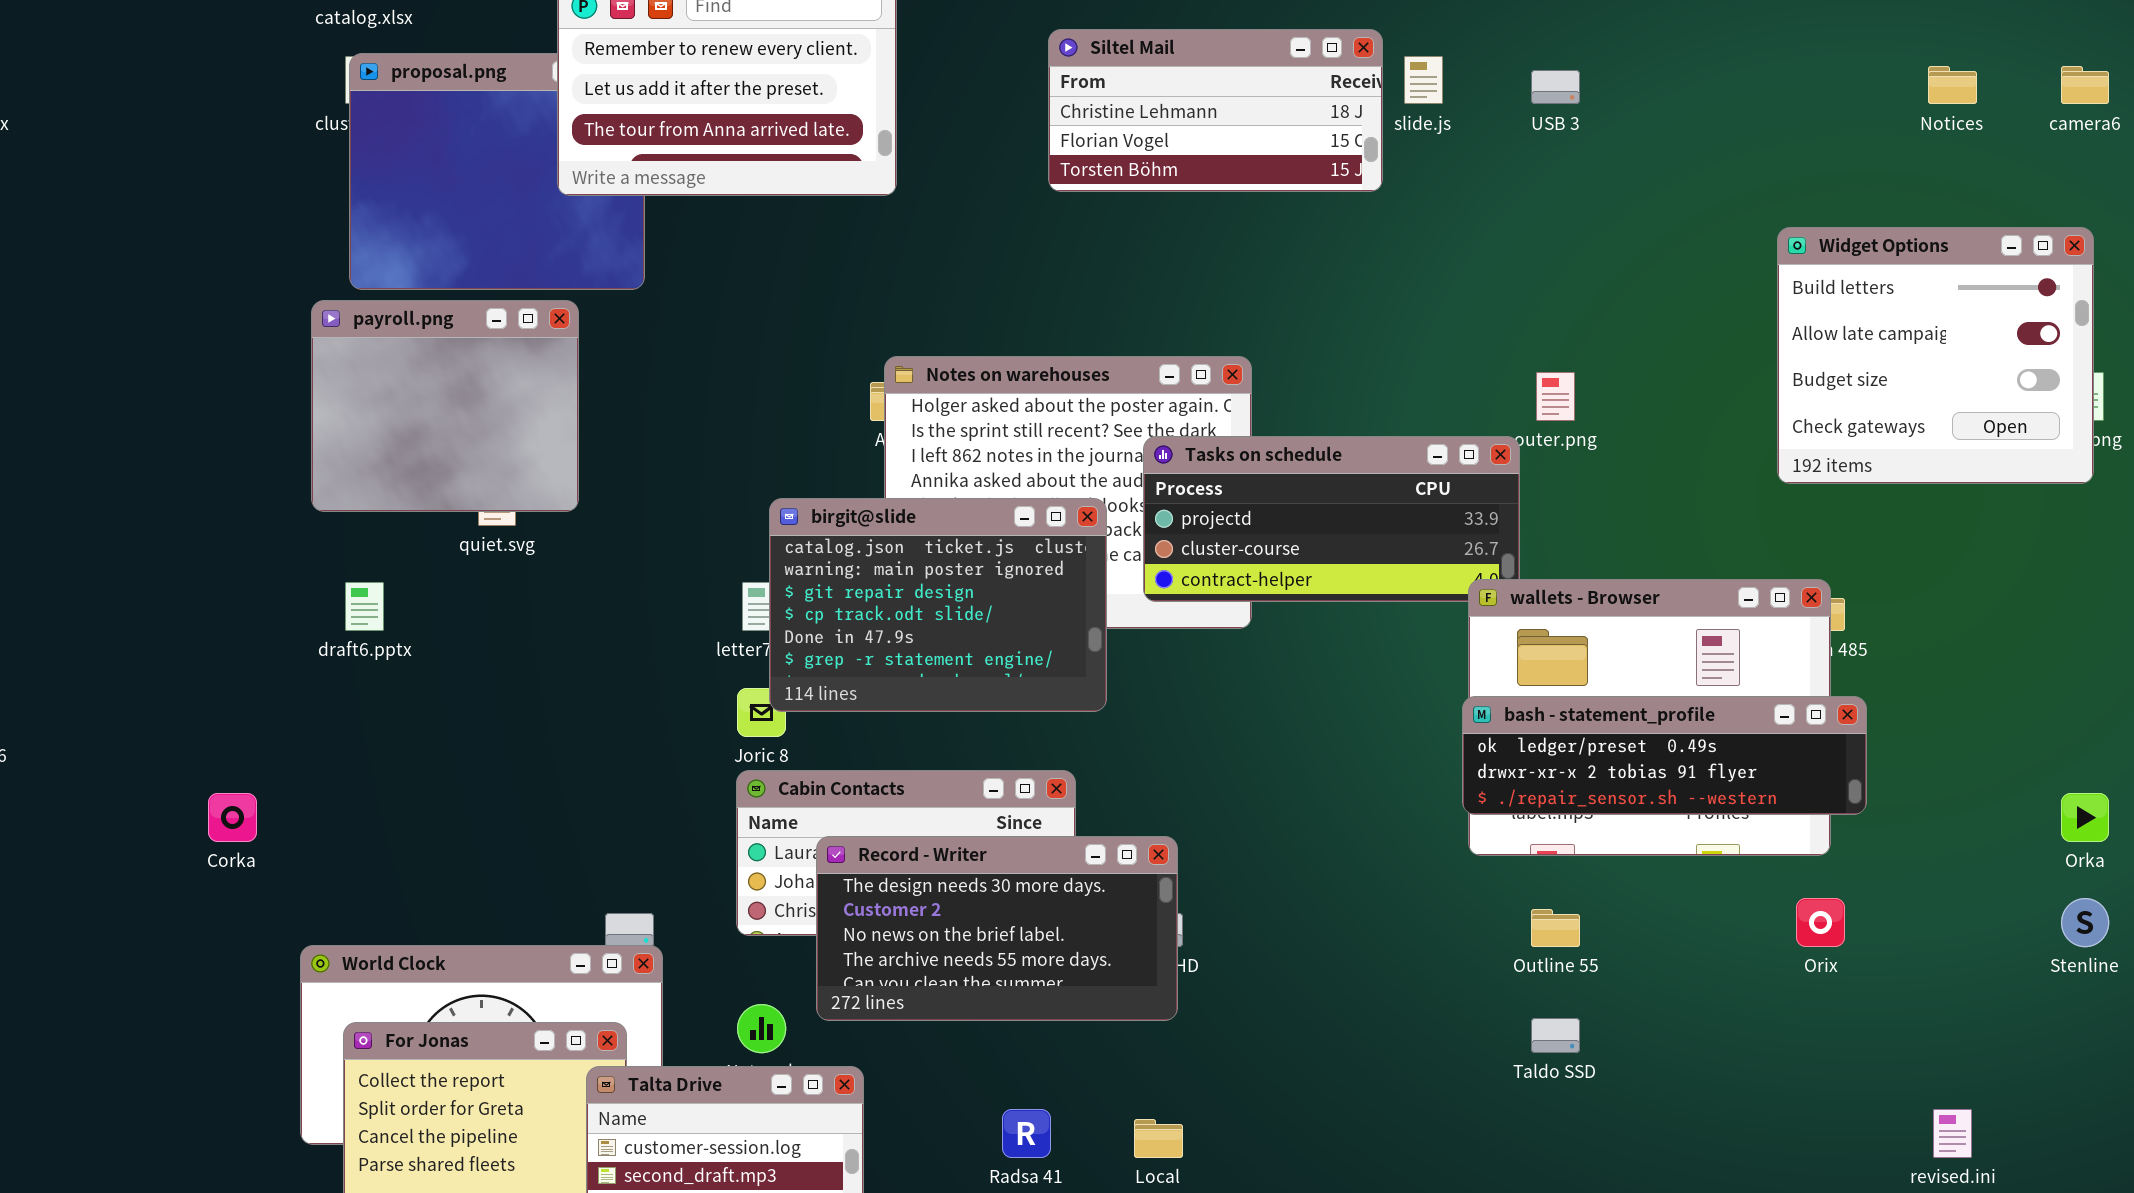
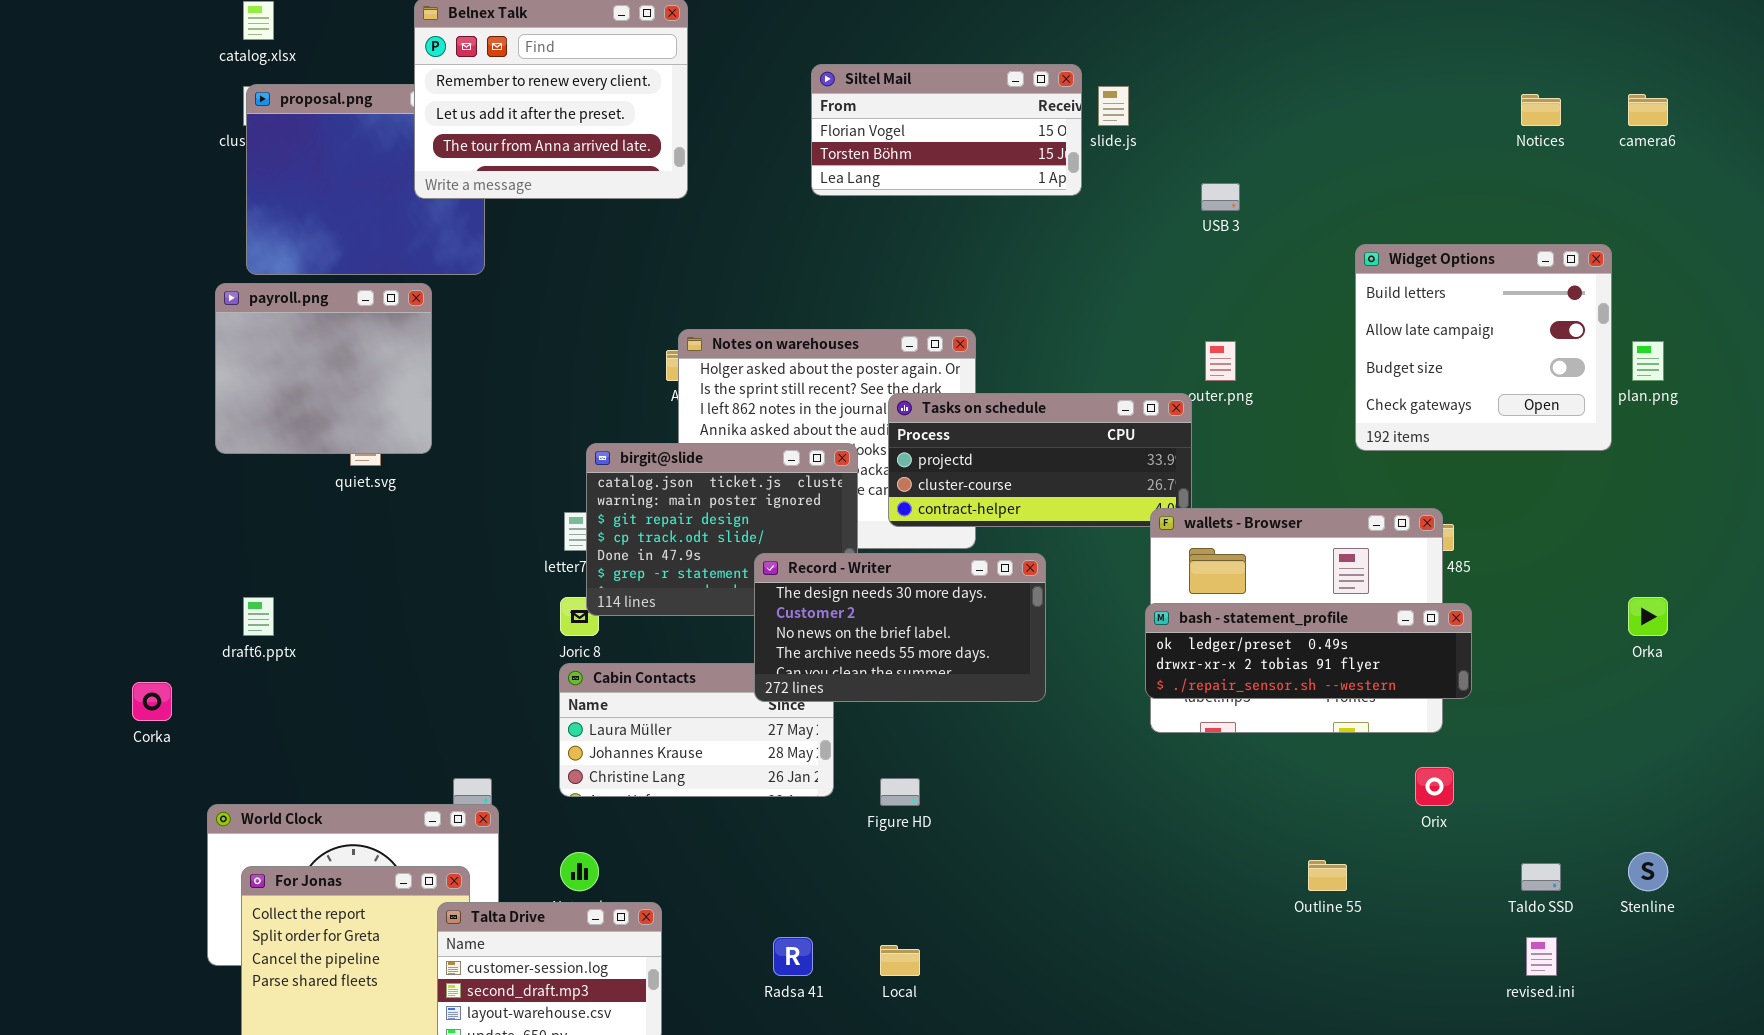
Siltel Mail: [1048,29,1383,192] -> [811,64,1082,196], scrolled down 1 row
USB 3: [1531,70,1580,104] -> [1201,183,1240,211], moved
Widget Options: [1777,227,2094,484] -> [1355,244,1612,451], moved
draft6.pptx: [345,582,384,631] -> [243,597,274,636], moved
Orka: [2061,793,2109,842] -> [1628,597,1668,636], moved
Record - Writer: [816,836,1178,1021] -> [754,553,1046,702], moved
Stenline: [2061,898,2109,947] -> [1628,852,1668,891], moved
Outline 55: [1531,909,1580,947] -> [1308,860,1347,891], moved
Taldo SSD: [1531,1018,1580,1053] -> [1521,863,1561,891], moved

